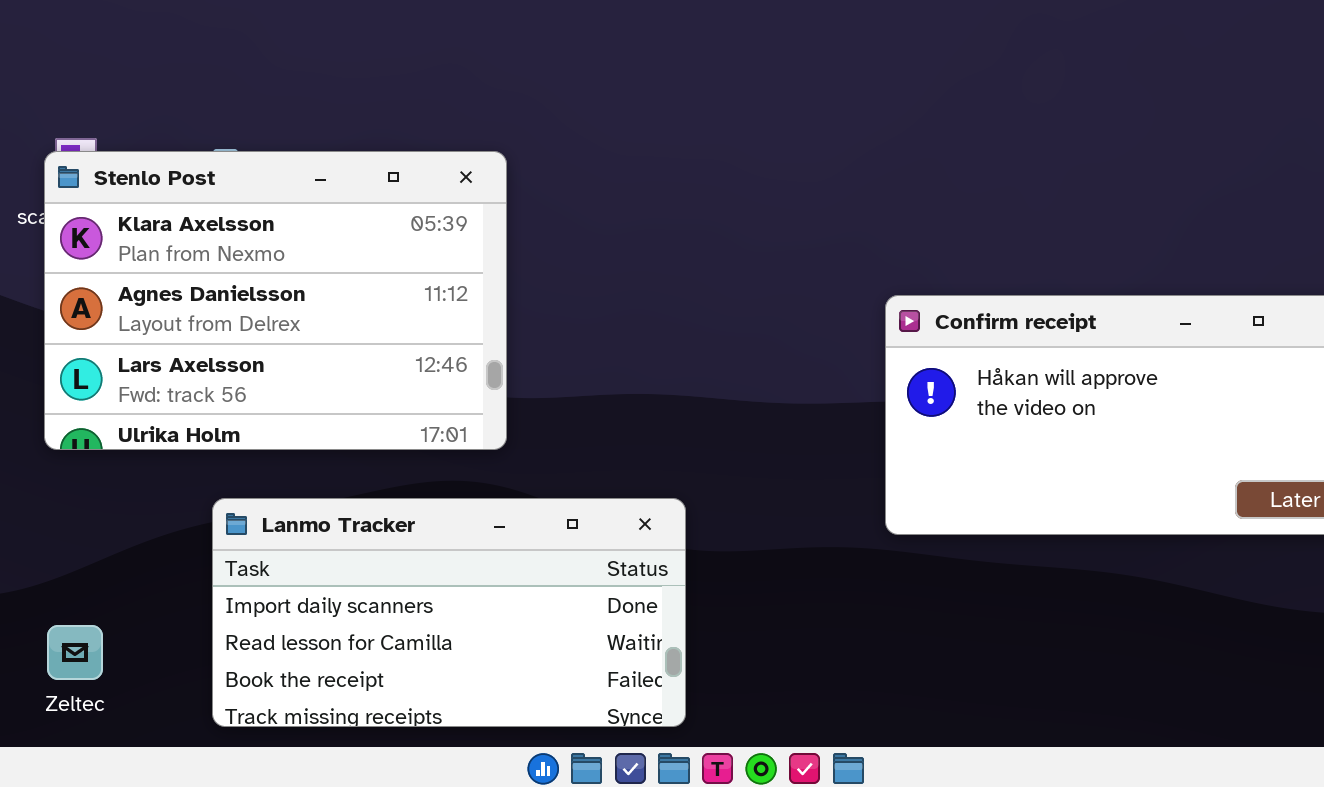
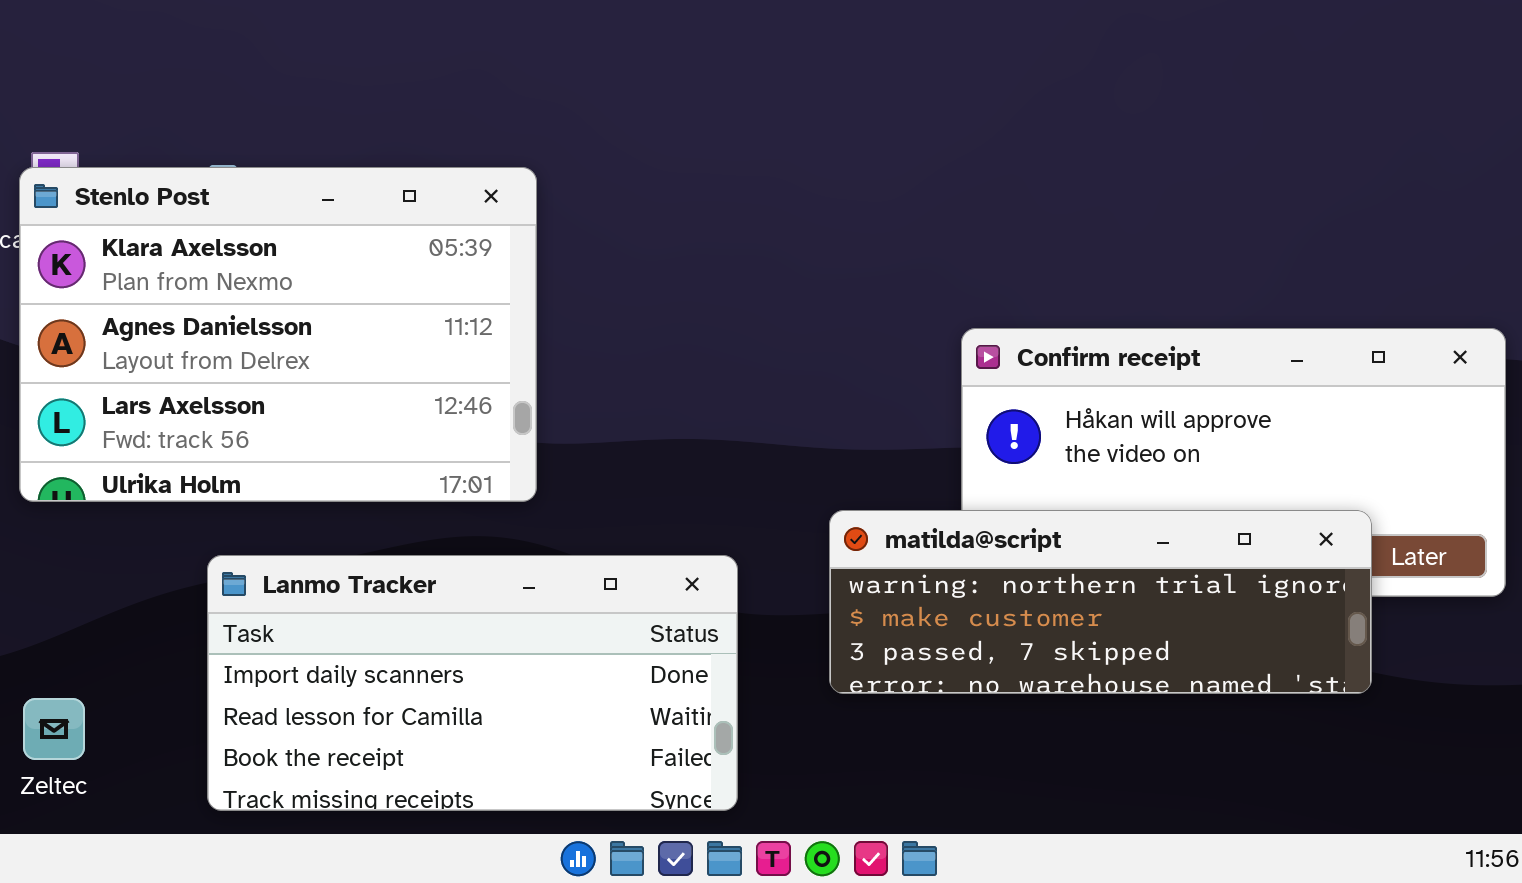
matilda@script: none -> [829,510,1372,694], opened

